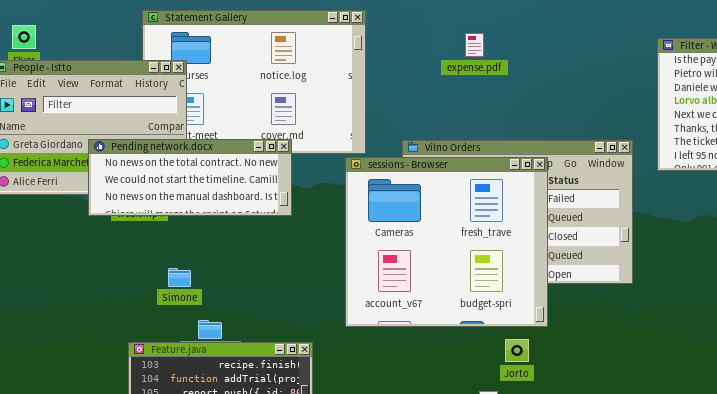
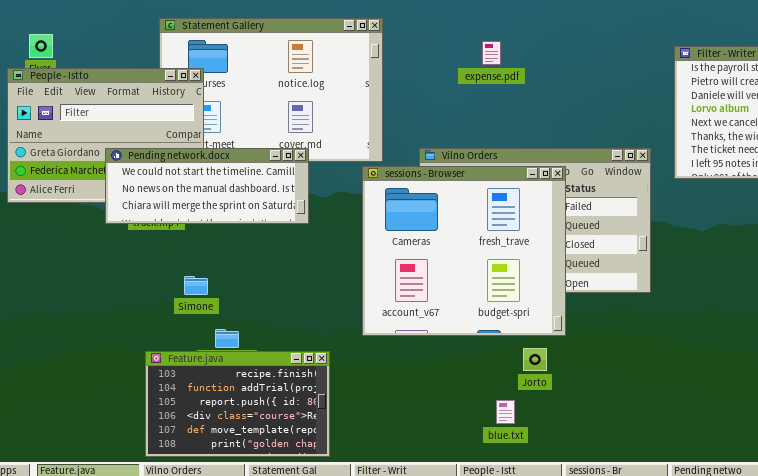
Pending network.docx: [88,139,292,216] -> [105,148,309,224], scrolled down 1 row

